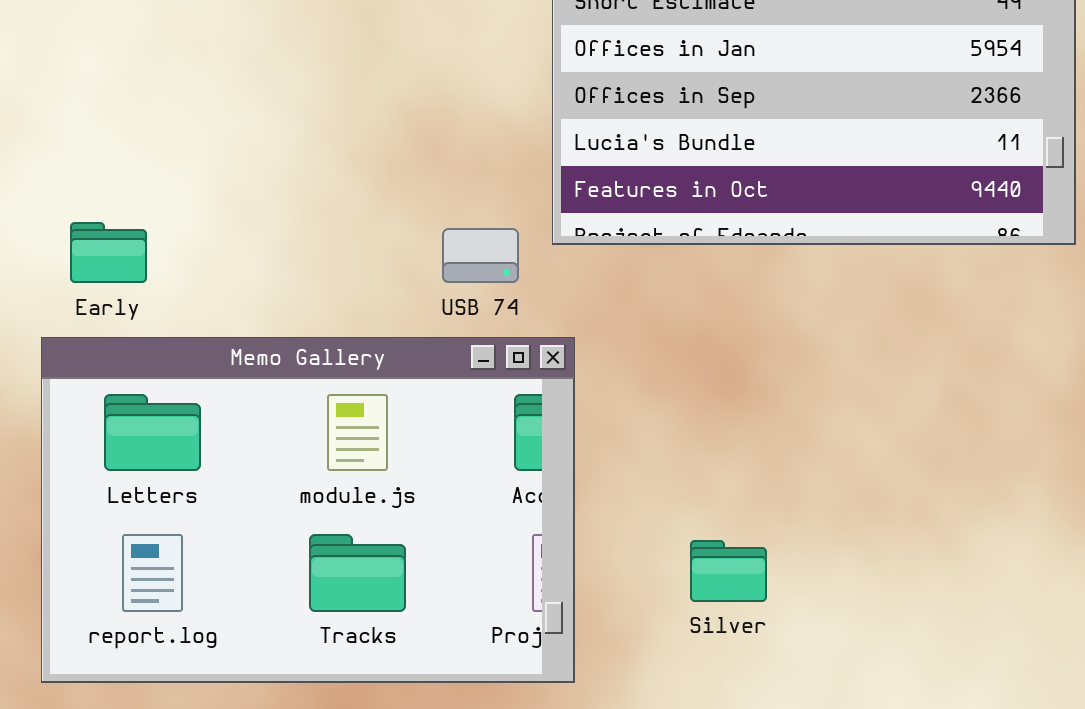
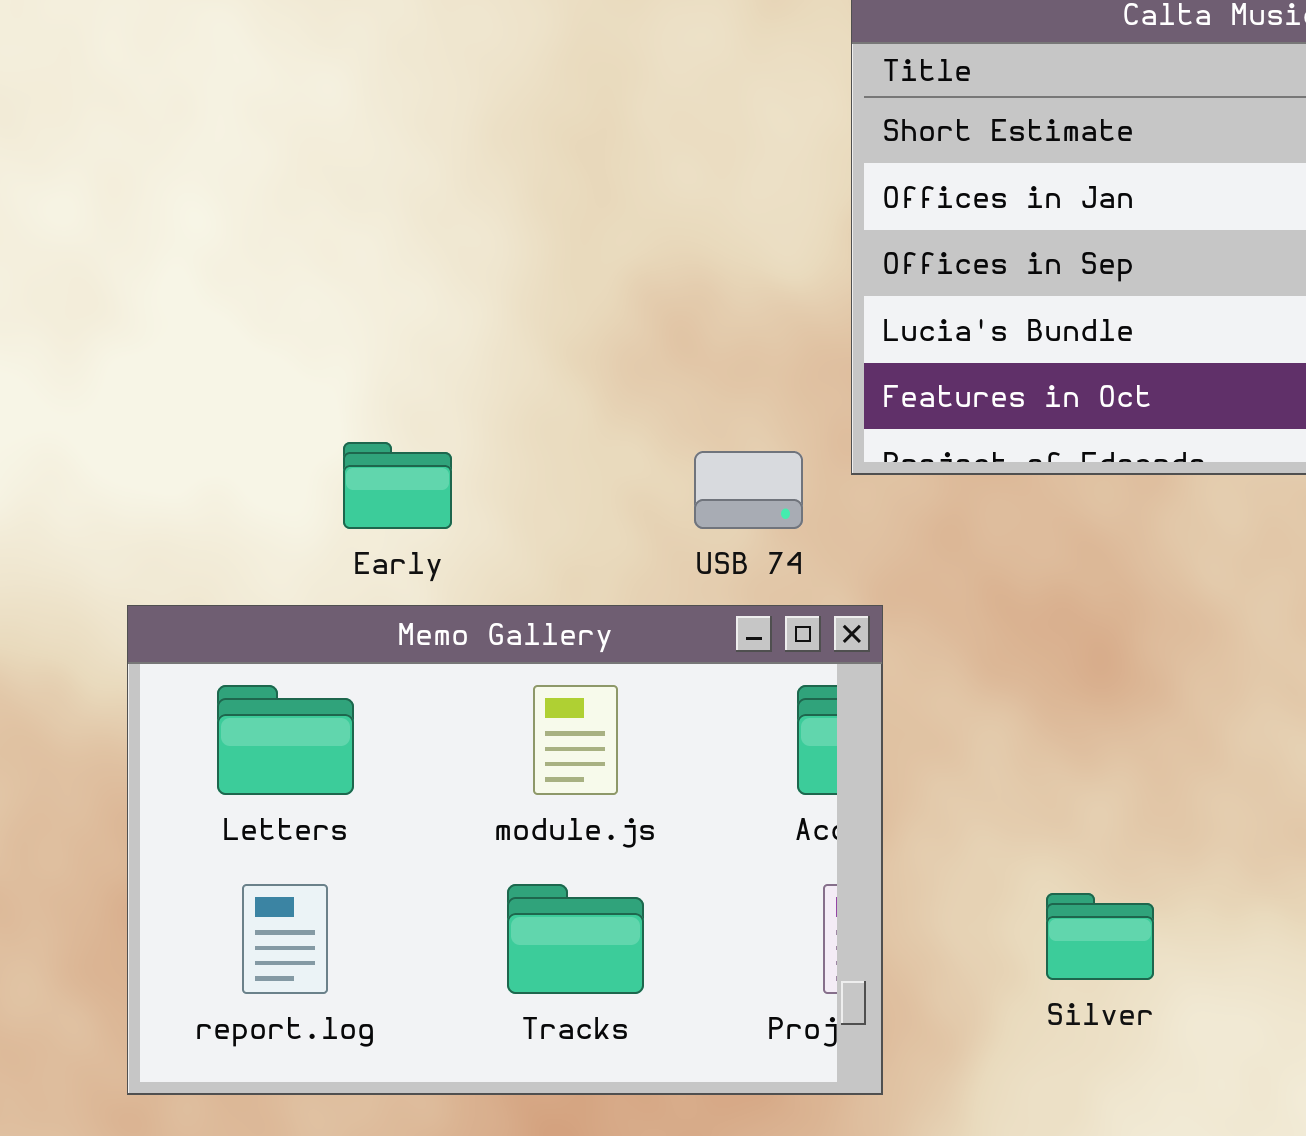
Early: [70,222,147,283] -> [343,442,452,529], moved

